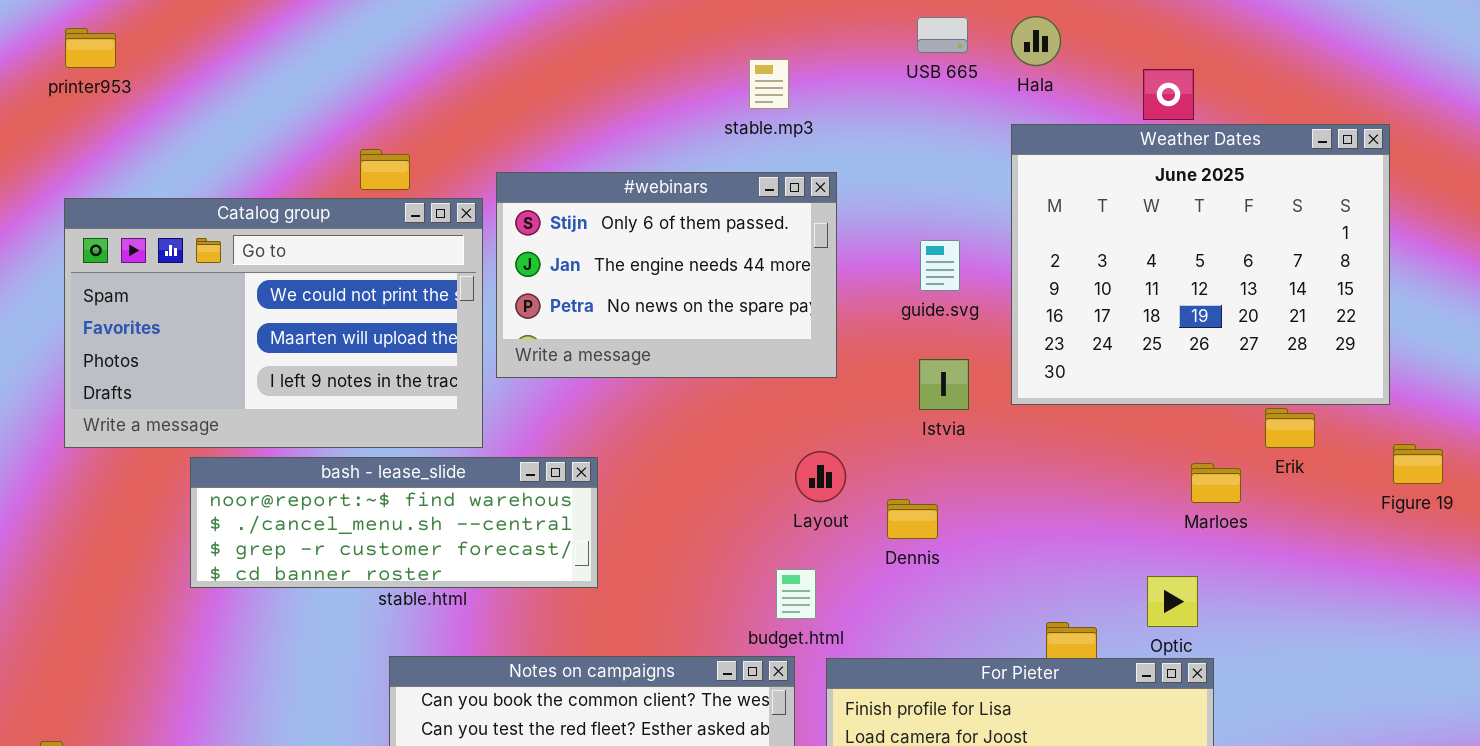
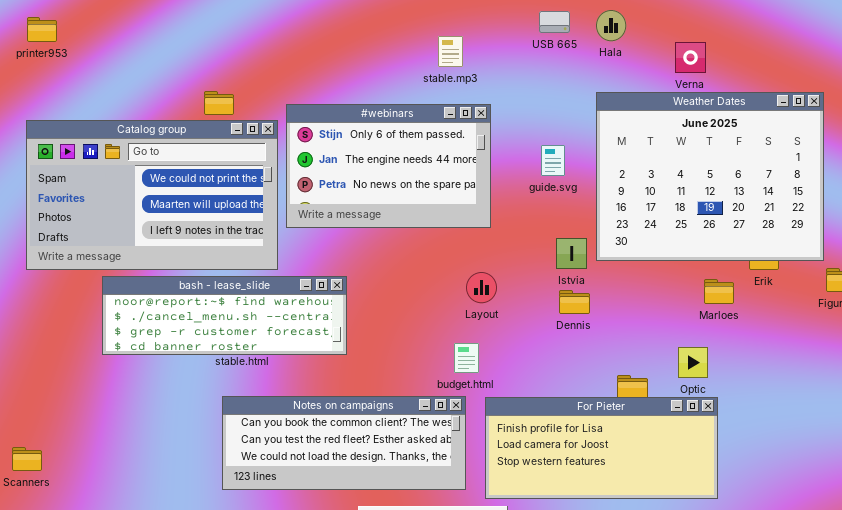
Weather Dates: [1011,124,1390,405] -> [596,92,824,261], moved
Istvia: [919,359,969,410] -> [556,238,587,269], moved
Dennis: [887,499,938,539] -> [559,290,590,314], moved

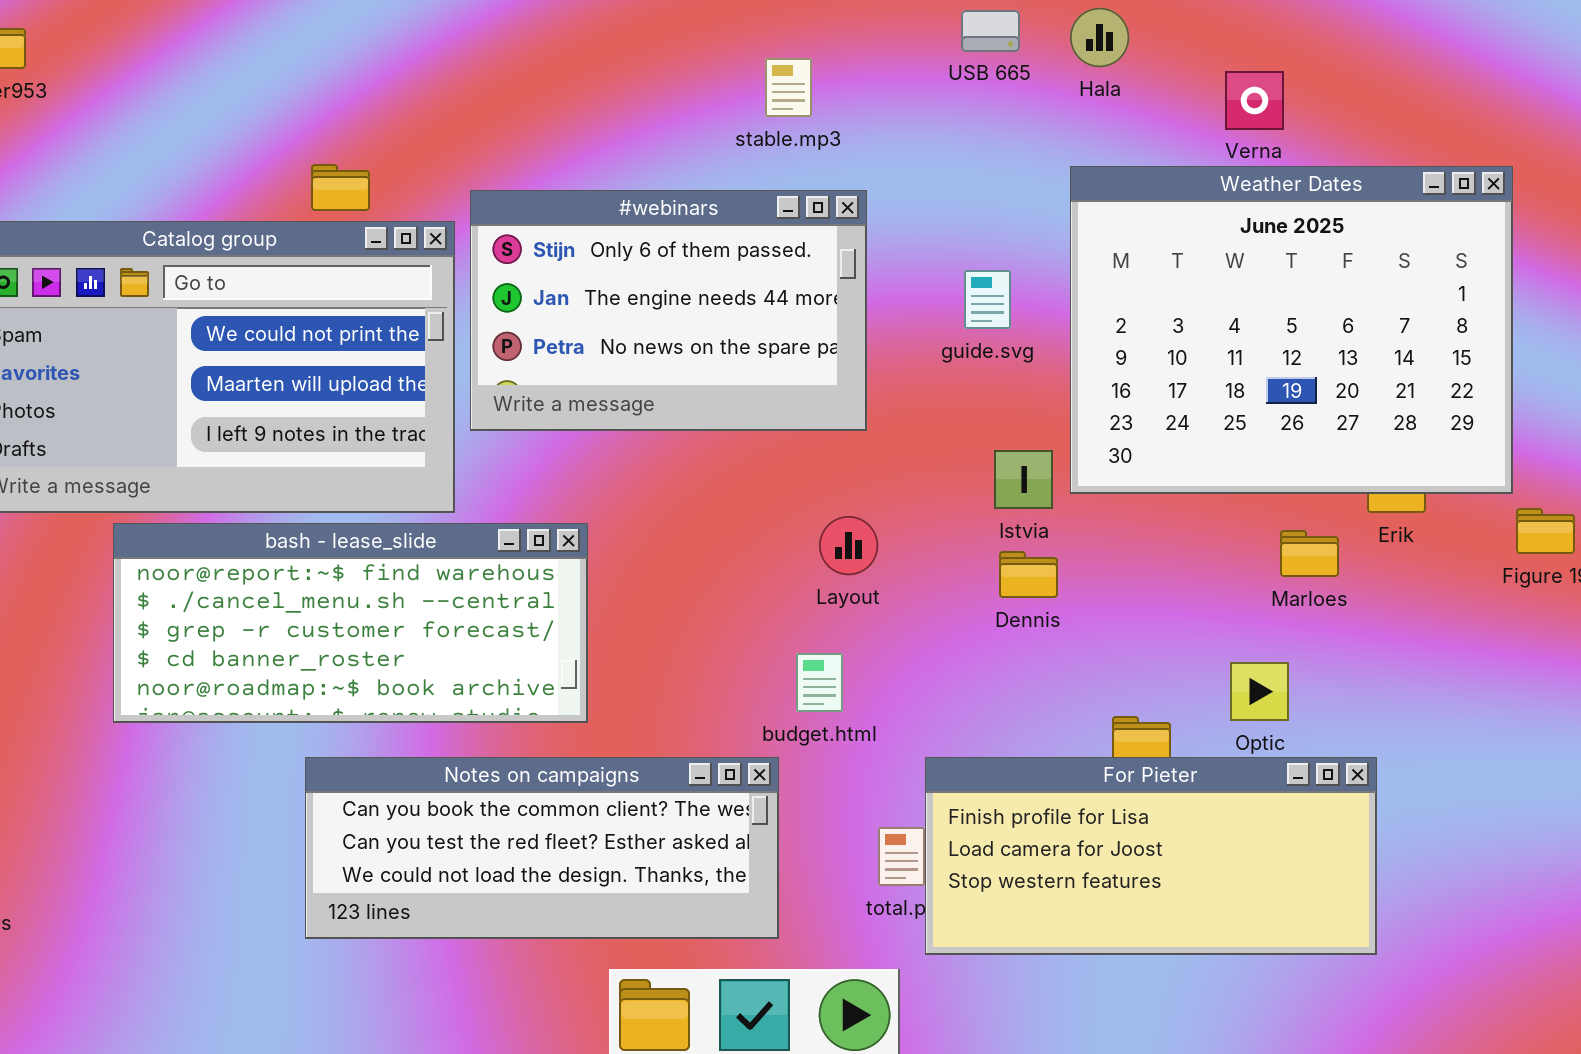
bash - lease_slide: [102,276,347,355] -> [113,523,588,723], resized
Notes on campaigns: [222,396,466,490] -> [305,757,779,939], moved
For Pieter: [485,397,718,499] -> [925,757,1377,955], moved

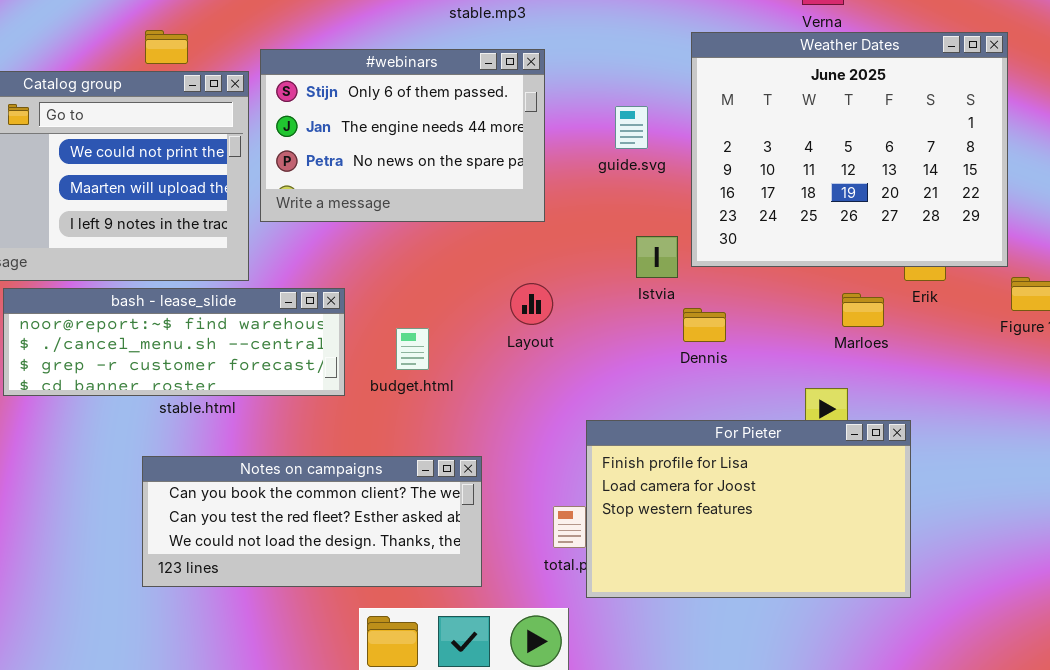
bash - lease_slide: [113,523,588,723] -> [3,288,345,396], resized
Dennis: [999,551,1058,598] -> [683,308,726,342], moved
budget.html: [796,653,843,712] -> [396,328,429,370], moved
For Pieter: [925,757,1377,955] -> [586,420,911,598], resized

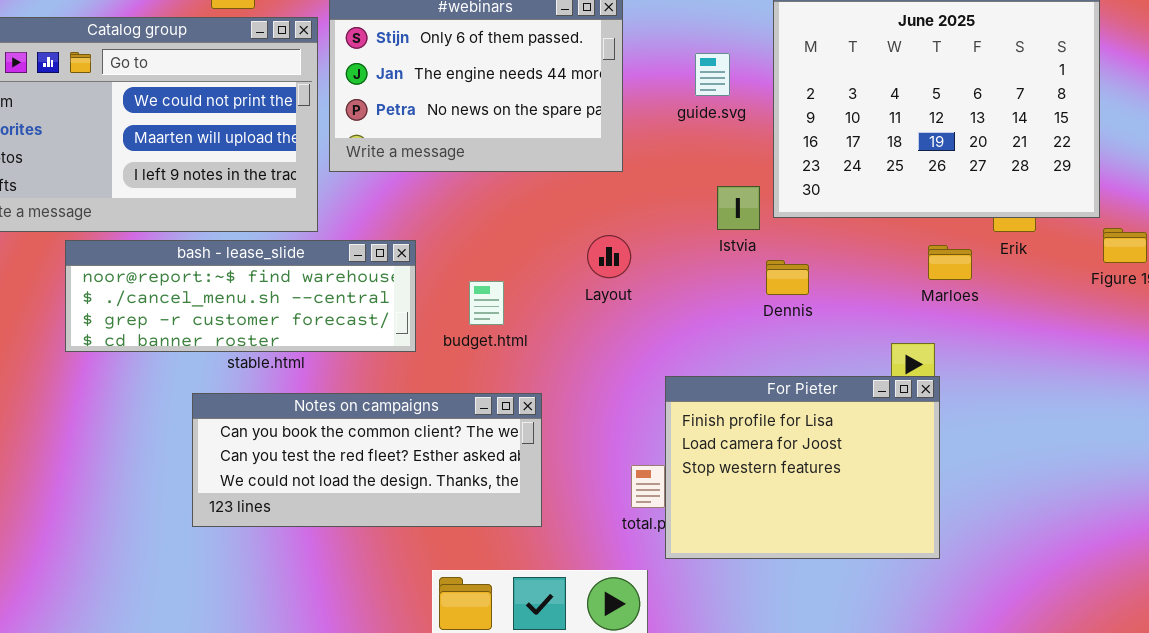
For Pieter: [586,420,911,598] -> [665,376,940,559], resized
Notes on campaigns: [142,456,482,587] -> [192,393,542,527], moved

